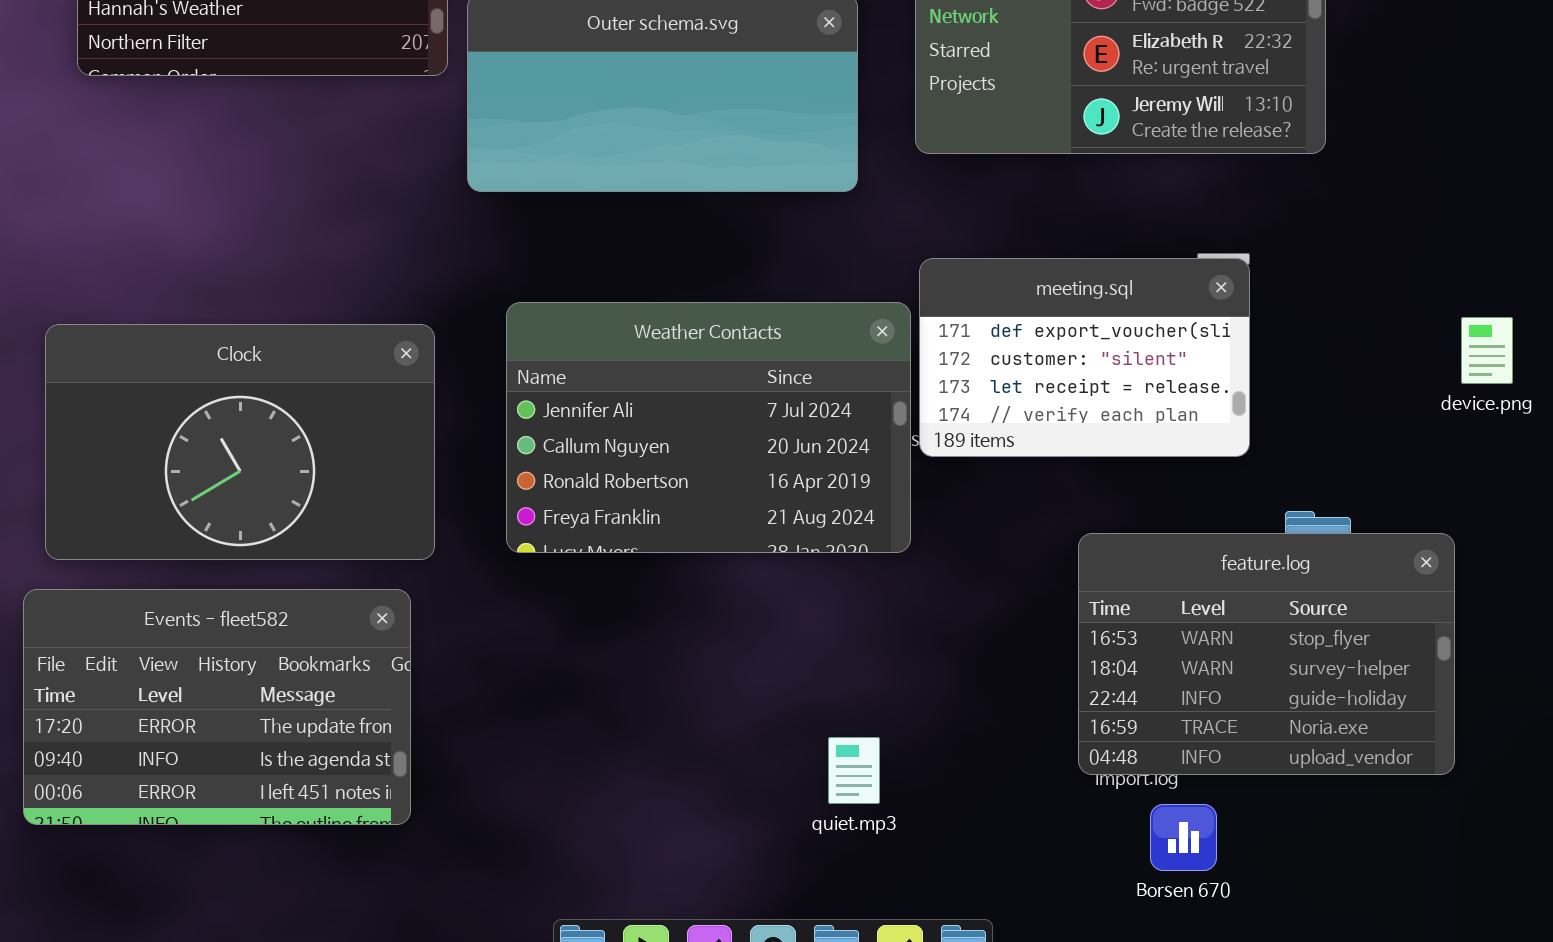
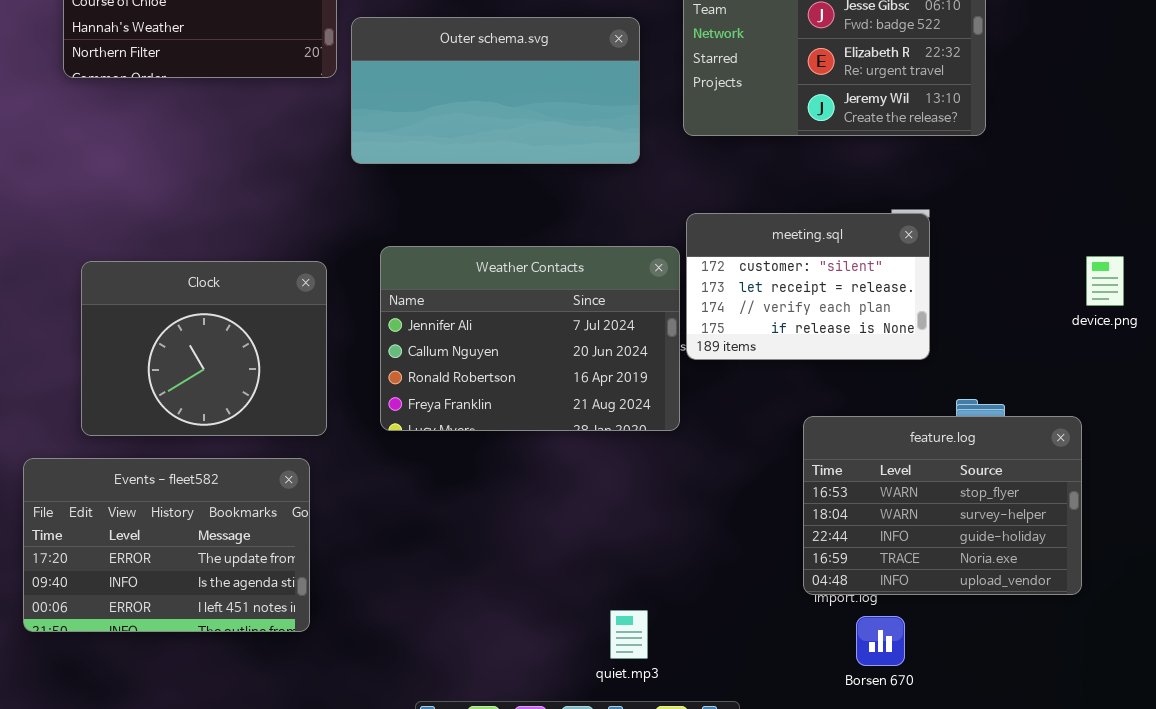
meeting.sql: [919,258,1250,457] -> [686,213,930,360], scrolled down 1 row
Clock: [45,324,435,560] -> [81,261,327,436], resized
quiet.mp3: [828,737,880,804] -> [610,610,648,659], moved

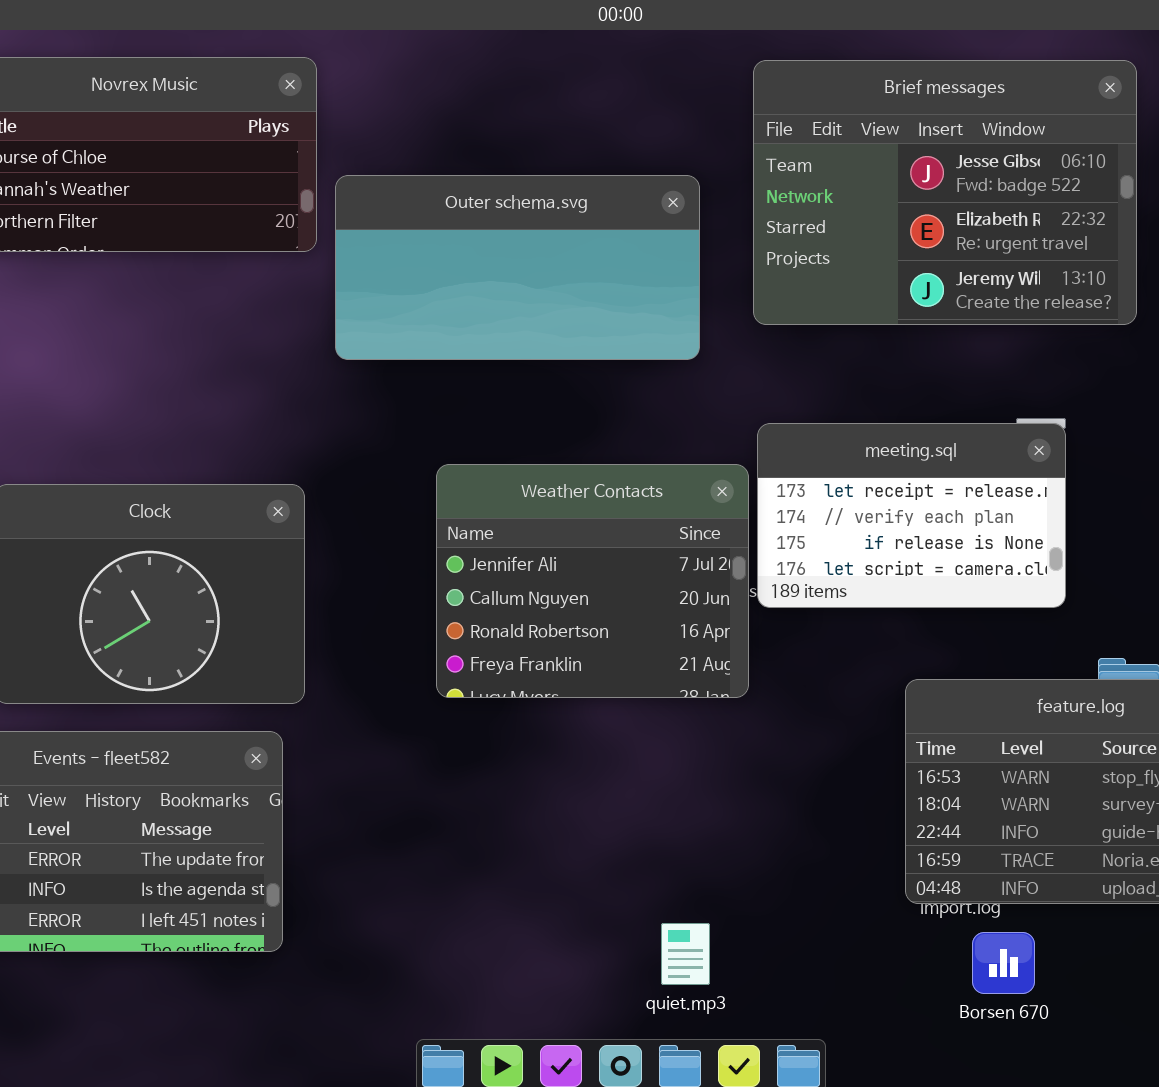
meeting.sql: [686,213,930,360] -> [757,423,1066,608], scrolled down 1 row
Weather Contacts: [380,246,680,431] -> [436,464,749,698], resized

